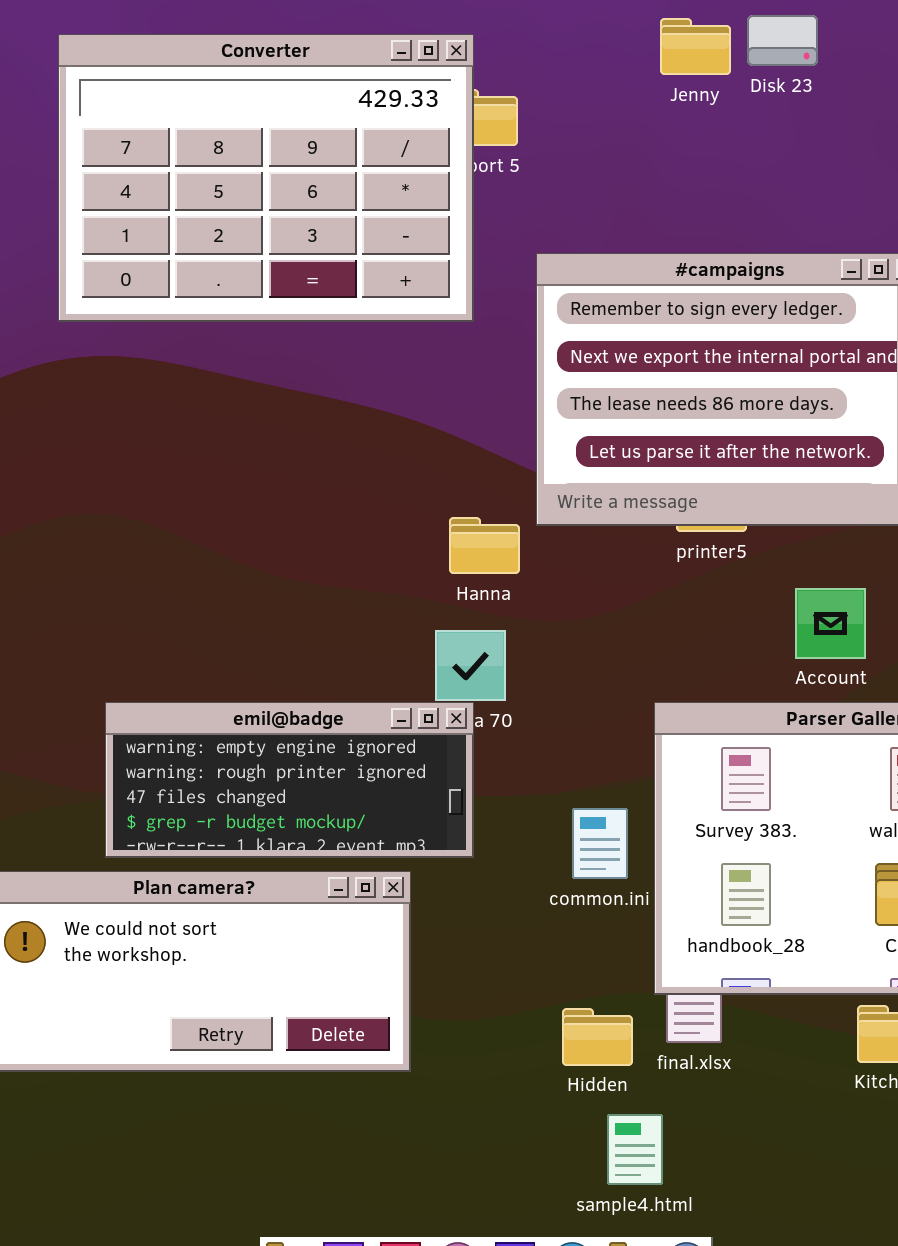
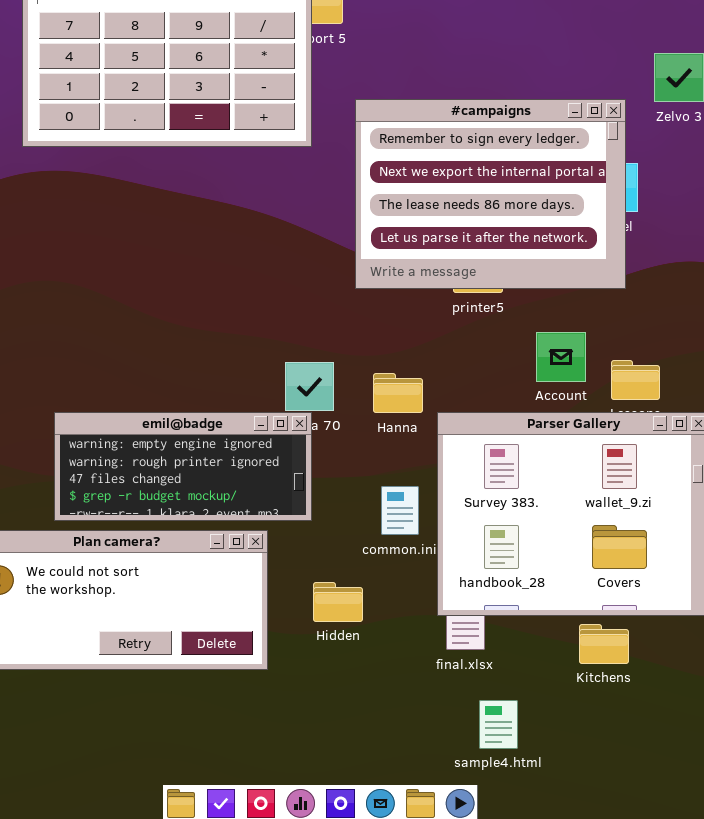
Hanna: [449,517,520,574] -> [373,373,423,413], moved
Hidden: [562,1008,633,1066] -> [313,582,363,622], moved
sample4.html: [607,1114,663,1185] -> [479,700,518,749], moved

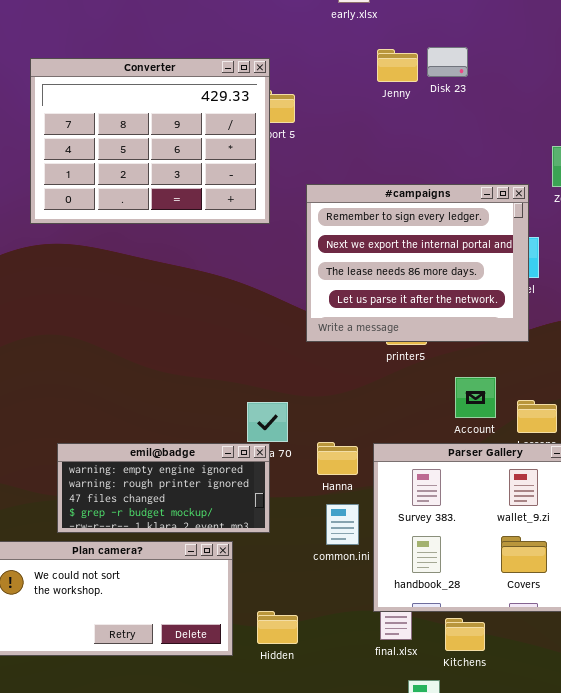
Hanna: [373,373,423,413] -> [317,442,358,475], moved
Hidden: [313,582,363,622] -> [257,611,298,644], moved
Kitchens: [579,624,629,664] -> [445,618,485,651], moved

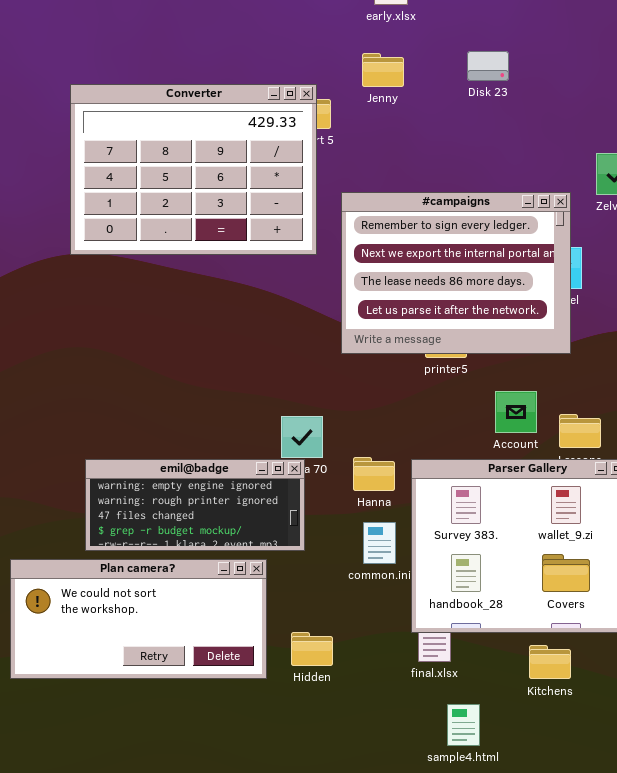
Jenny: [377,49,418,82] -> [362,53,404,87], moved
Converter: [30,58,270,224] -> [70,84,317,255], moved
Kitchens: [445,618,485,651] -> [529,645,571,679], moved

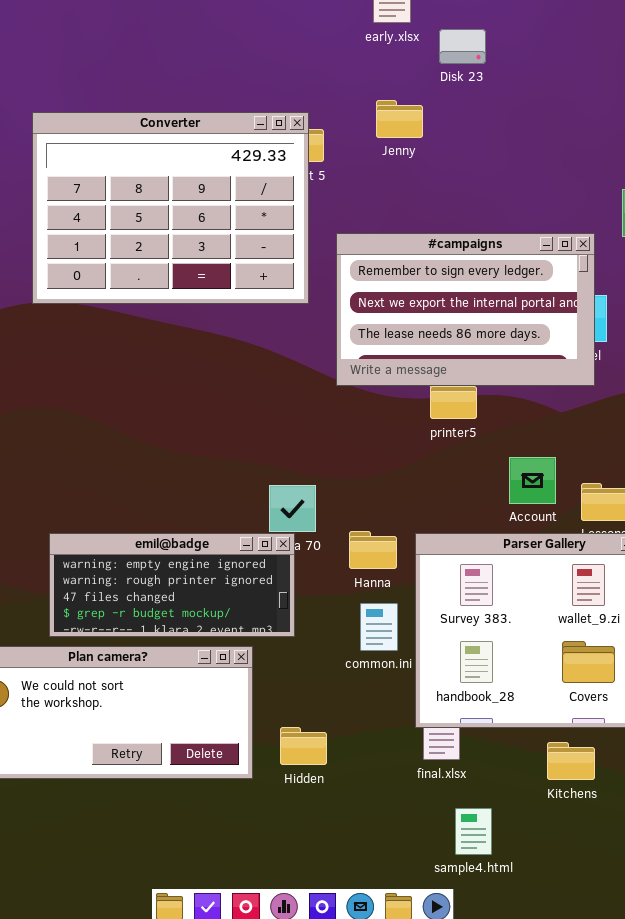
Disk 23: [467,51,509,81] -> [439,29,486,64], moved
Jenny: [362,53,404,87] -> [376,100,423,138], moved
#campaigns: [341,192,571,354] -> [336,233,595,386], resized

